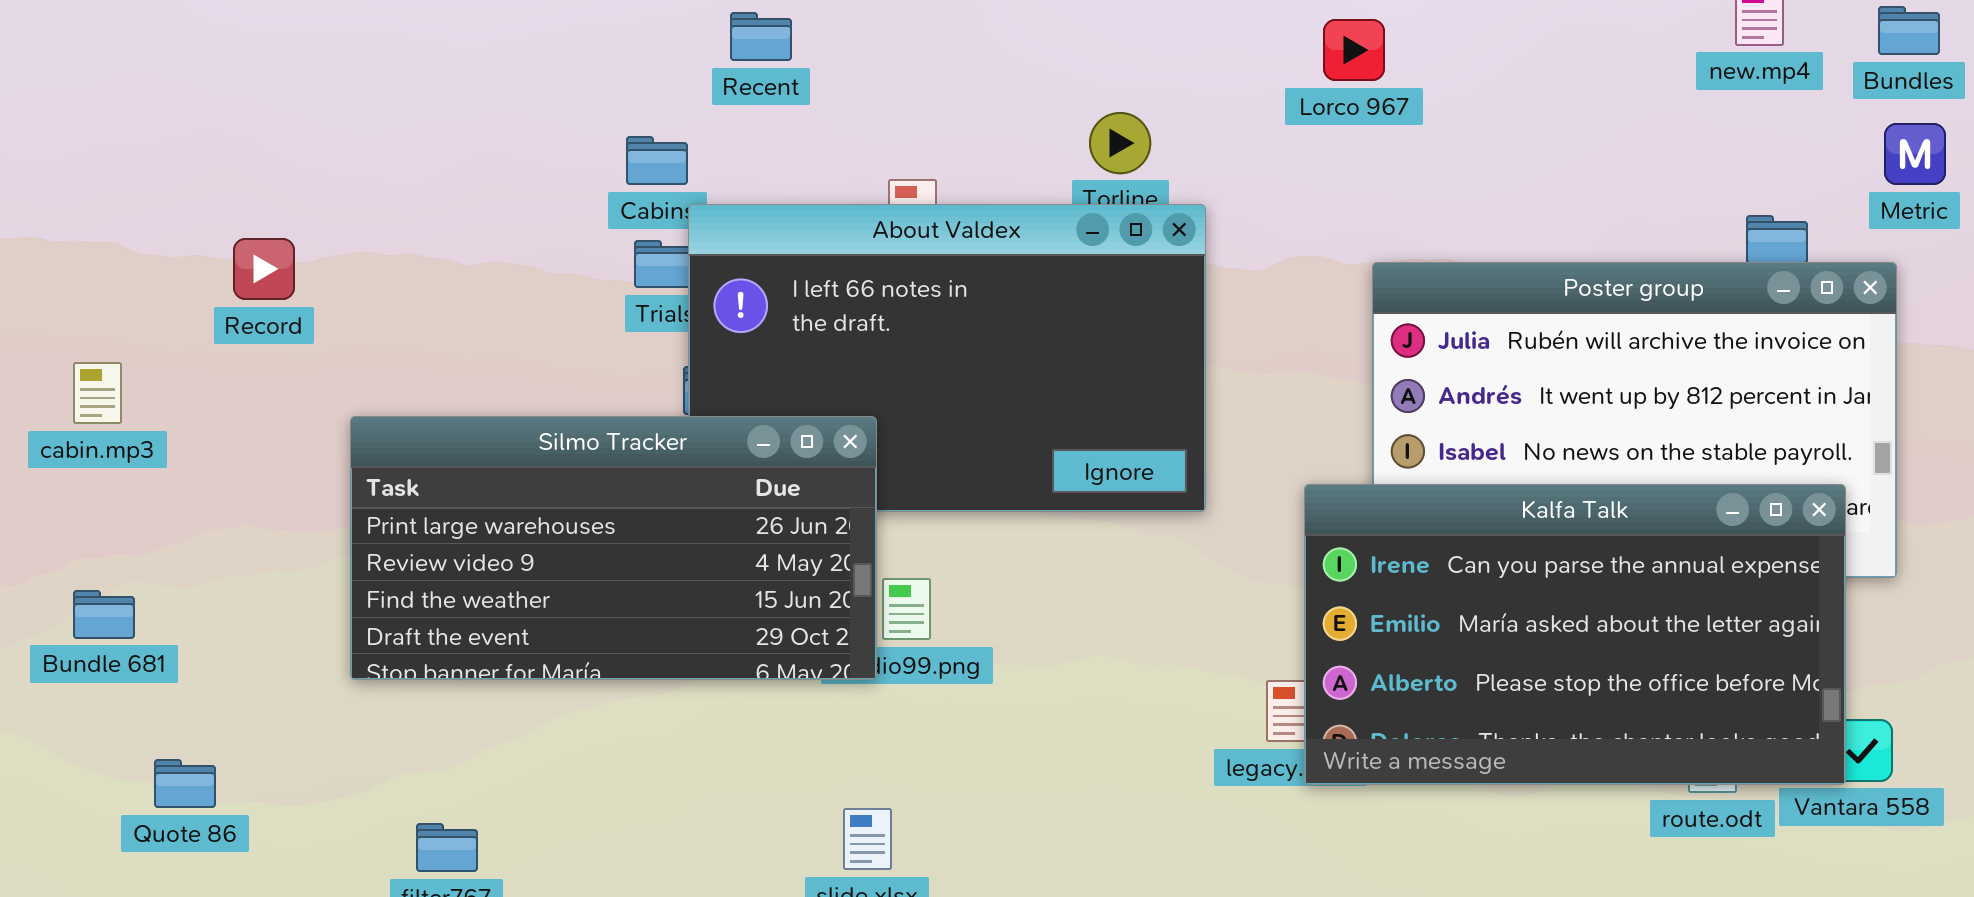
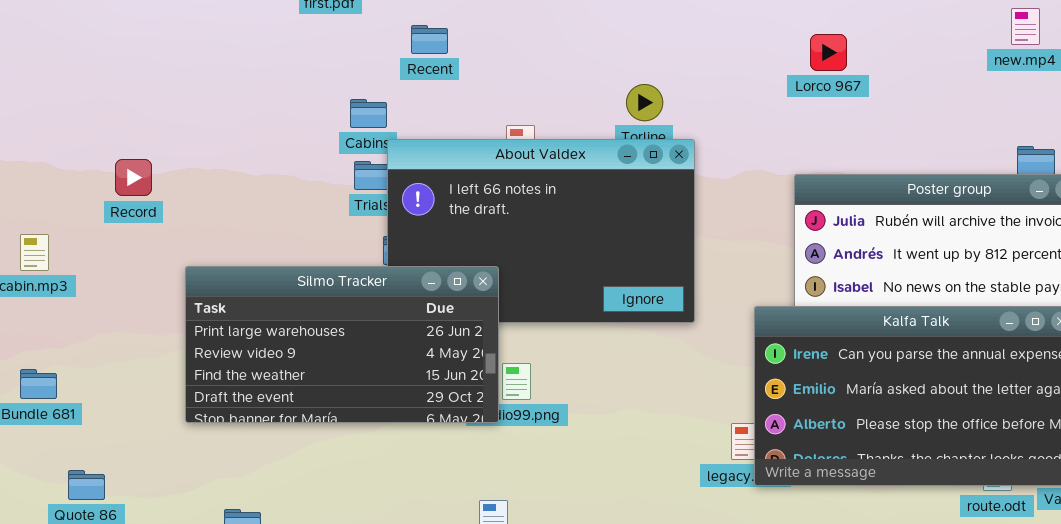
Lorco 967: [1323,19,1385,81] -> [810,34,847,71], moved

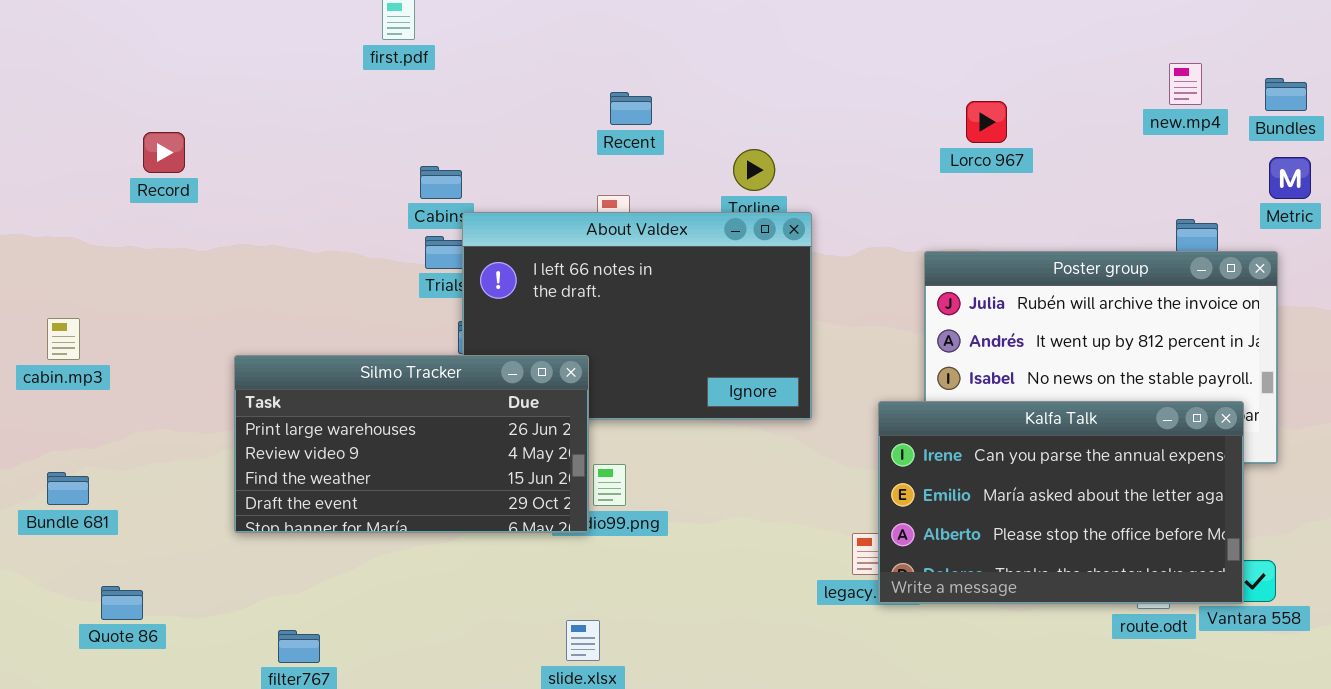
Recent: [411,25,448,54] -> [610,92,652,125], moved
Lorco 967: [810,34,847,71] -> [966,101,1007,143], moved
Record: [115,159,152,196] -> [143,132,185,173], moved

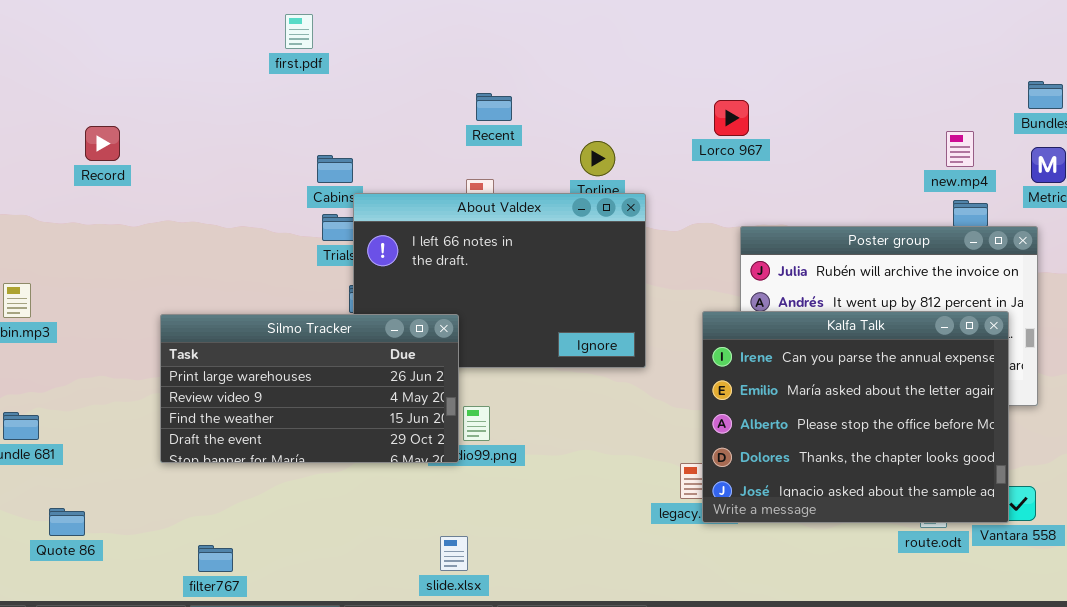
new.mp4: [1169,63,1202,105] -> [946,131,974,167], moved
Lorco 967: [966,101,1007,143] -> [714,100,749,136], moved
Kalfa Talk: [878,401,1244,604] -> [702,311,1009,523], resized

